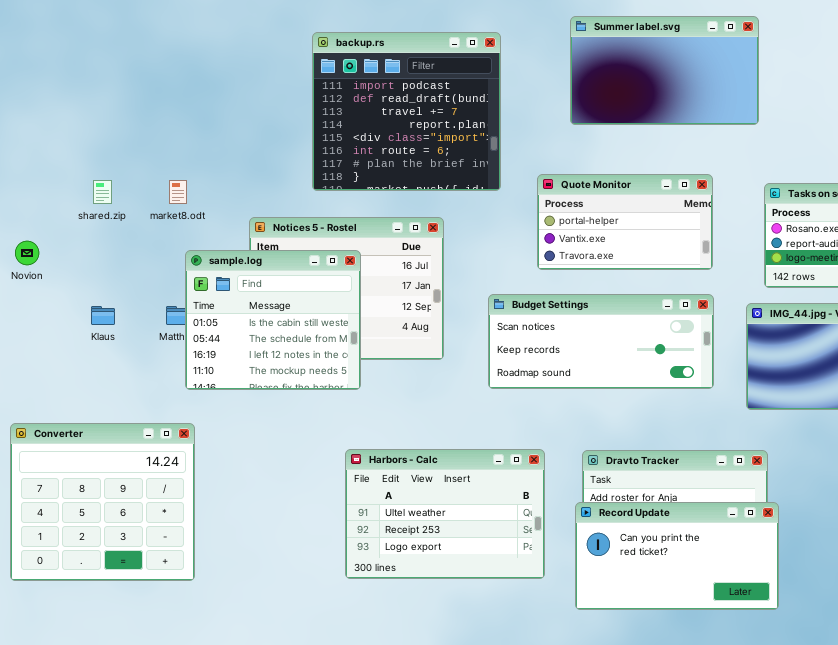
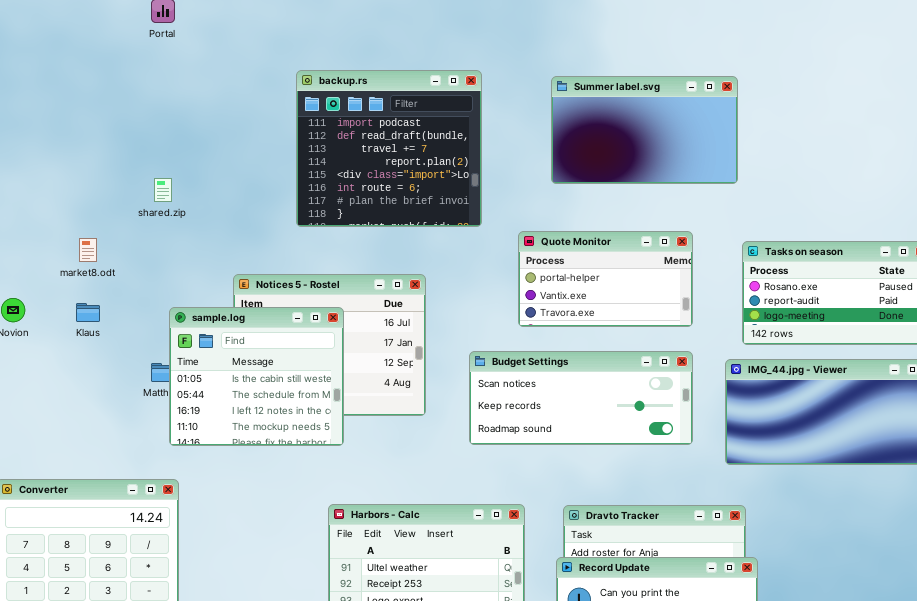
backup.rs: [312,32,501,191] -> [296,70,482,227], moved
shared.zip: [93,180,112,204] -> [154,178,172,202], moved
market8.odt: [169,180,187,204] -> [79,238,97,262], moved
Klaus: [91,306,115,325] -> [76,303,100,322], moved

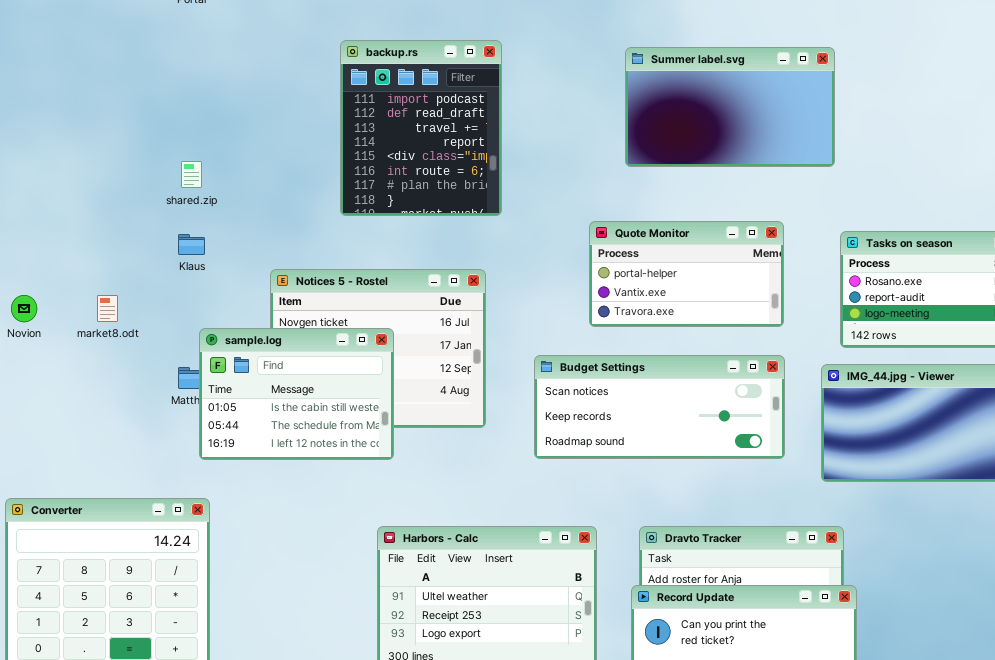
backup.rs: [296,70,482,227] -> [340,40,502,216], resized
market8.odt: [79,238,97,262] -> [97,295,118,322], moved
Klaus: [76,303,100,322] -> [178,234,205,255], moved
sample.log: [169,307,344,446] -> [199,328,394,460], resized

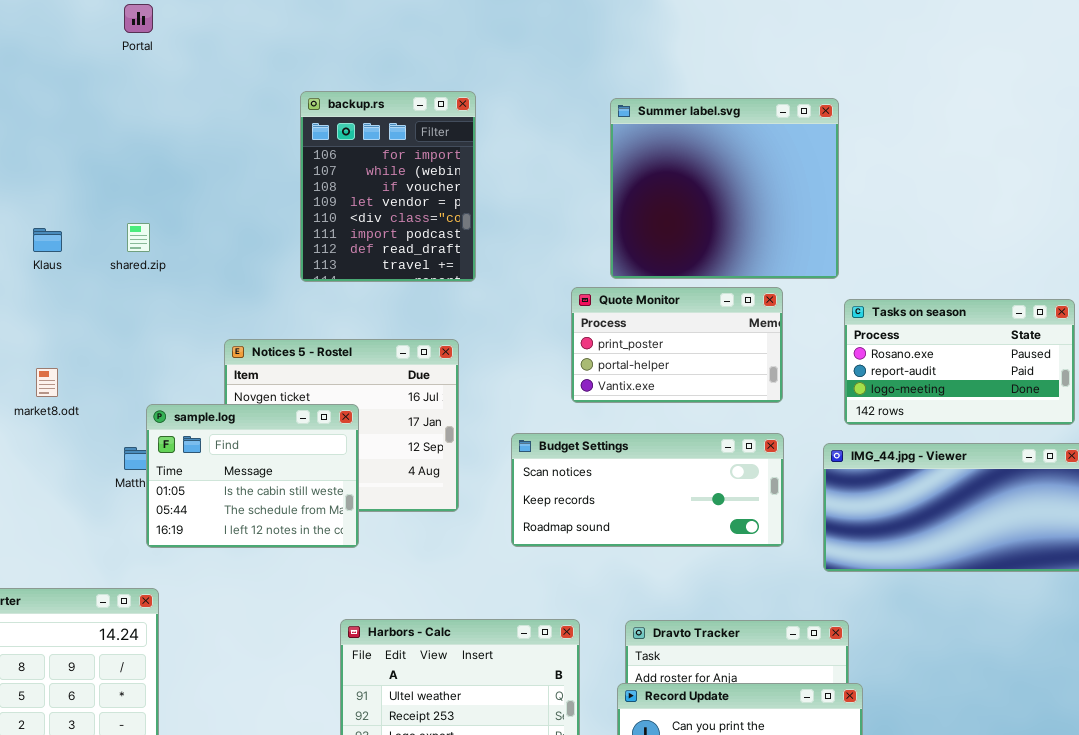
backup.rs: [340,40,502,216] -> [300,91,476,282], scrolled up 5 rows
Summer label.svg: [625,47,835,167] -> [610,98,839,279], resized
Quote Monitor: [589,221,784,327] -> [571,287,783,403], scrolled up 1 row
Klaus: [178,234,205,255] -> [33,228,62,252], moved

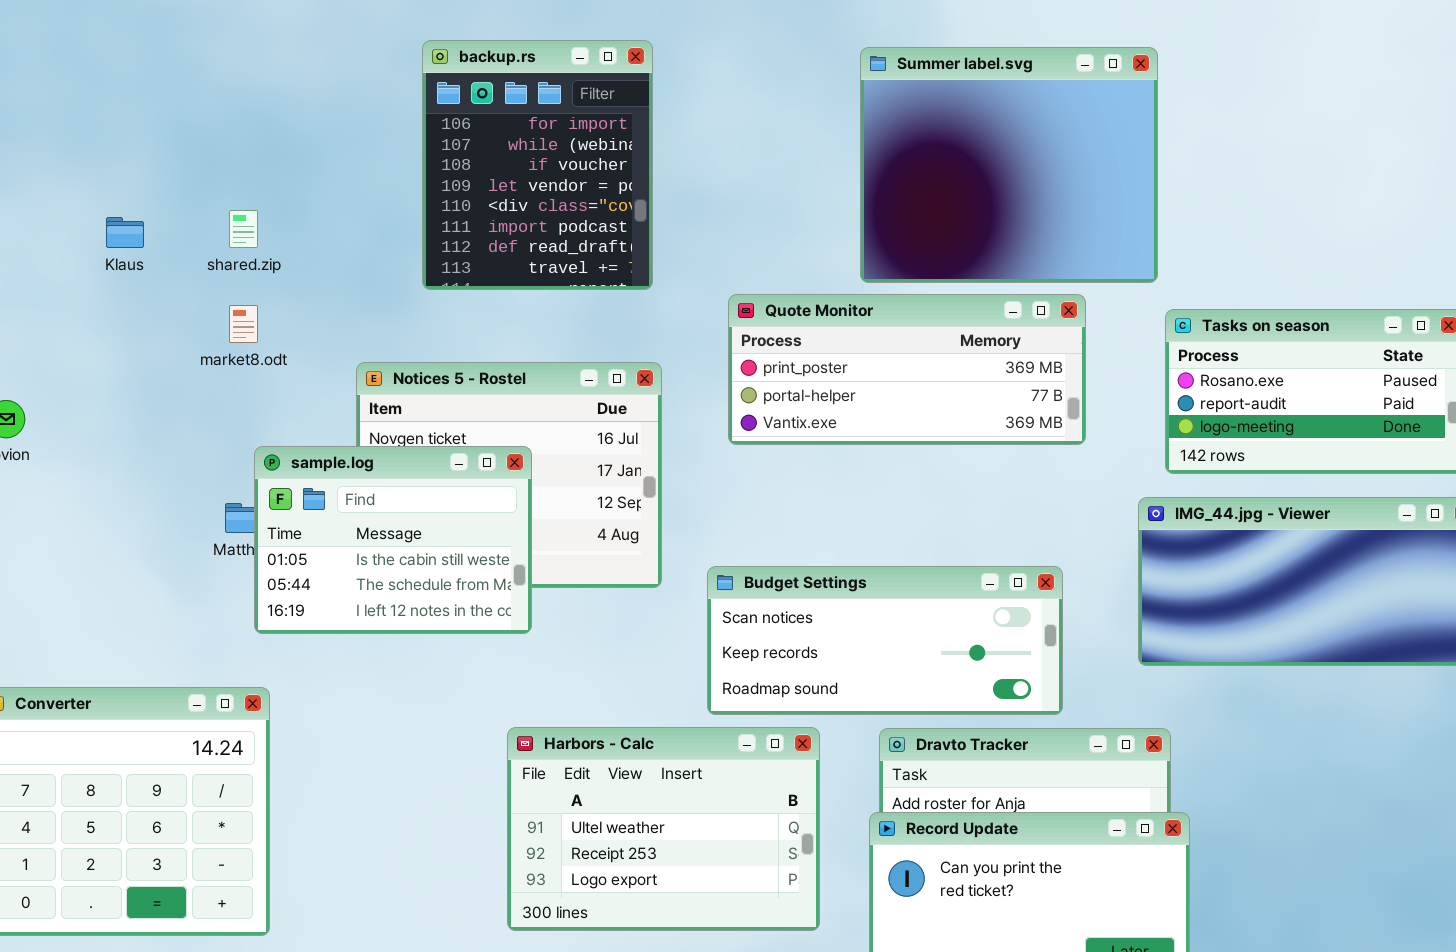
backup.rs: [300,91,476,282] -> [422,40,653,290], moved
Quote Monitor: [571,287,783,403] -> [728,294,1086,445], resized
market8.odt: [36,368,58,397] -> [229,305,258,343], moved
Budget Settings: [511,433,784,547] -> [707,566,1063,715], moved

